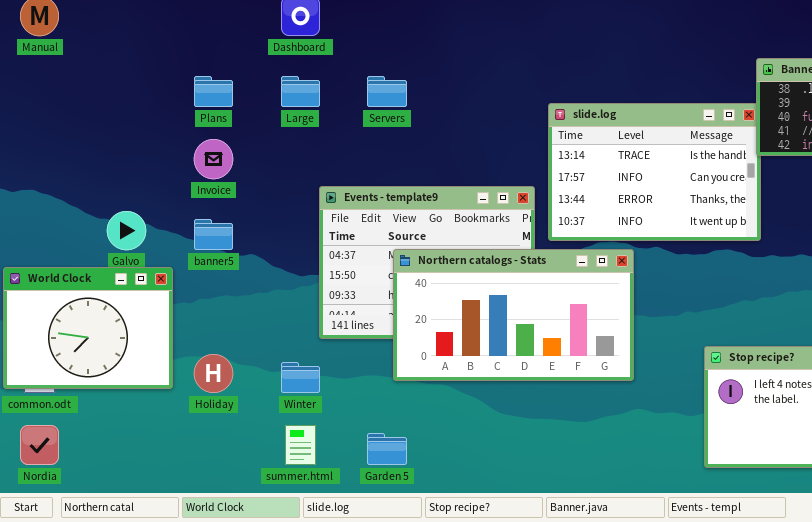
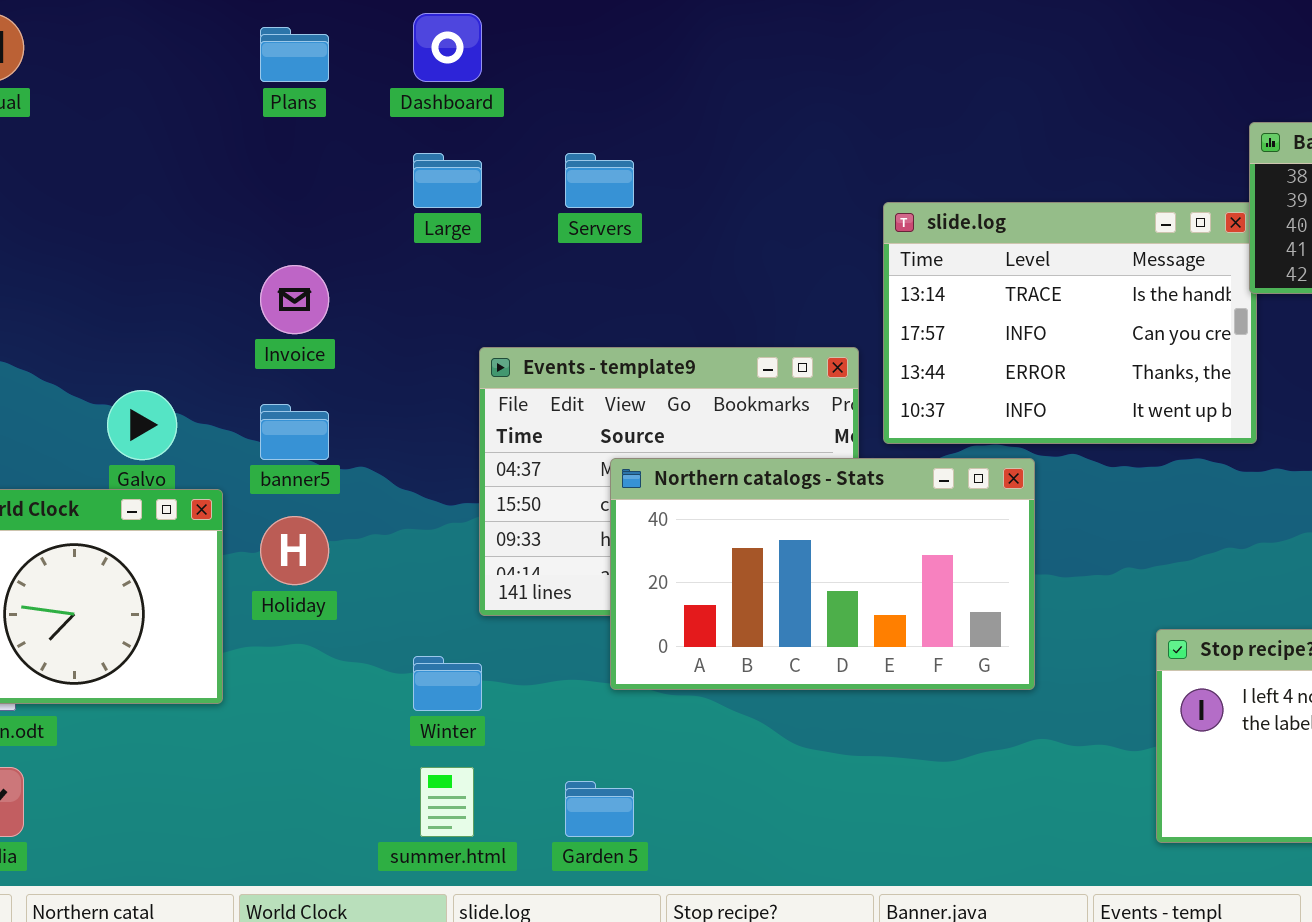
Plans: [194,76,233,107] -> [260,27,329,82], moved
Holiday: [194,354,233,393] -> [260,516,329,585], moved

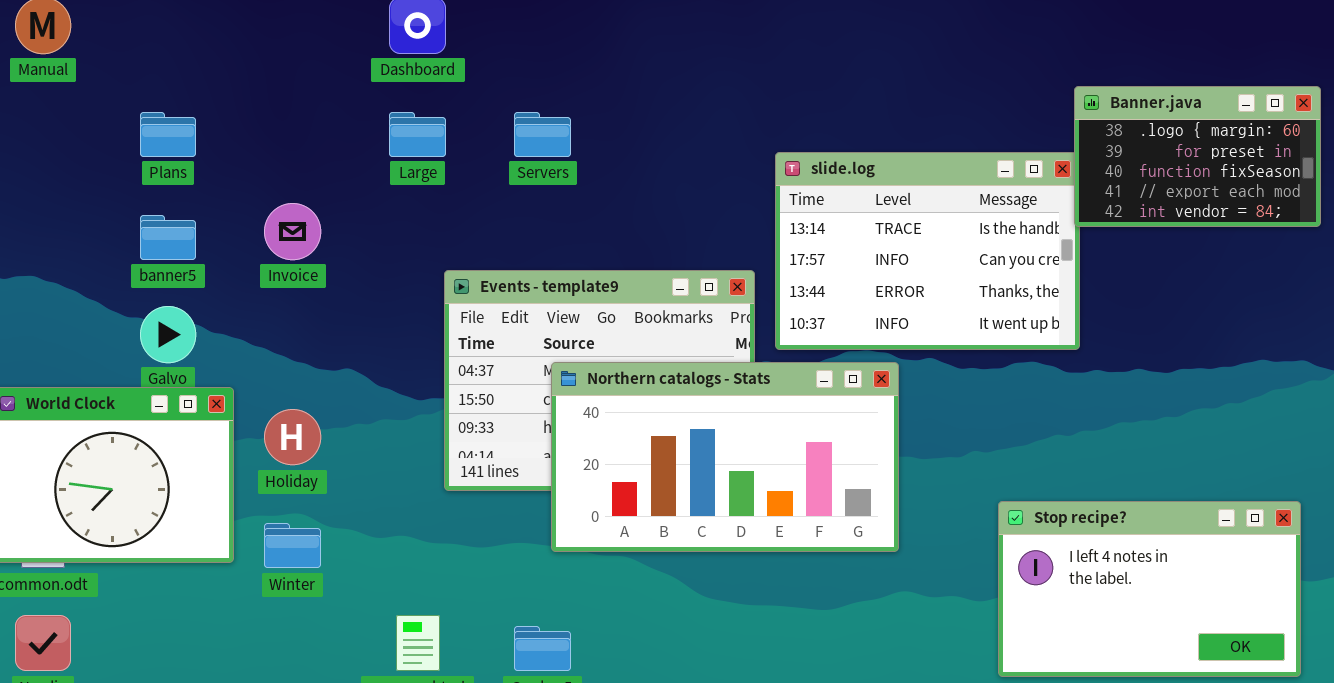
Plans: [260,27,329,82] -> [140,112,196,157], moved
banner5: [260,404,329,460] -> [140,215,196,260], moved
Winter: [413,656,482,711] -> [264,523,321,568], moved

